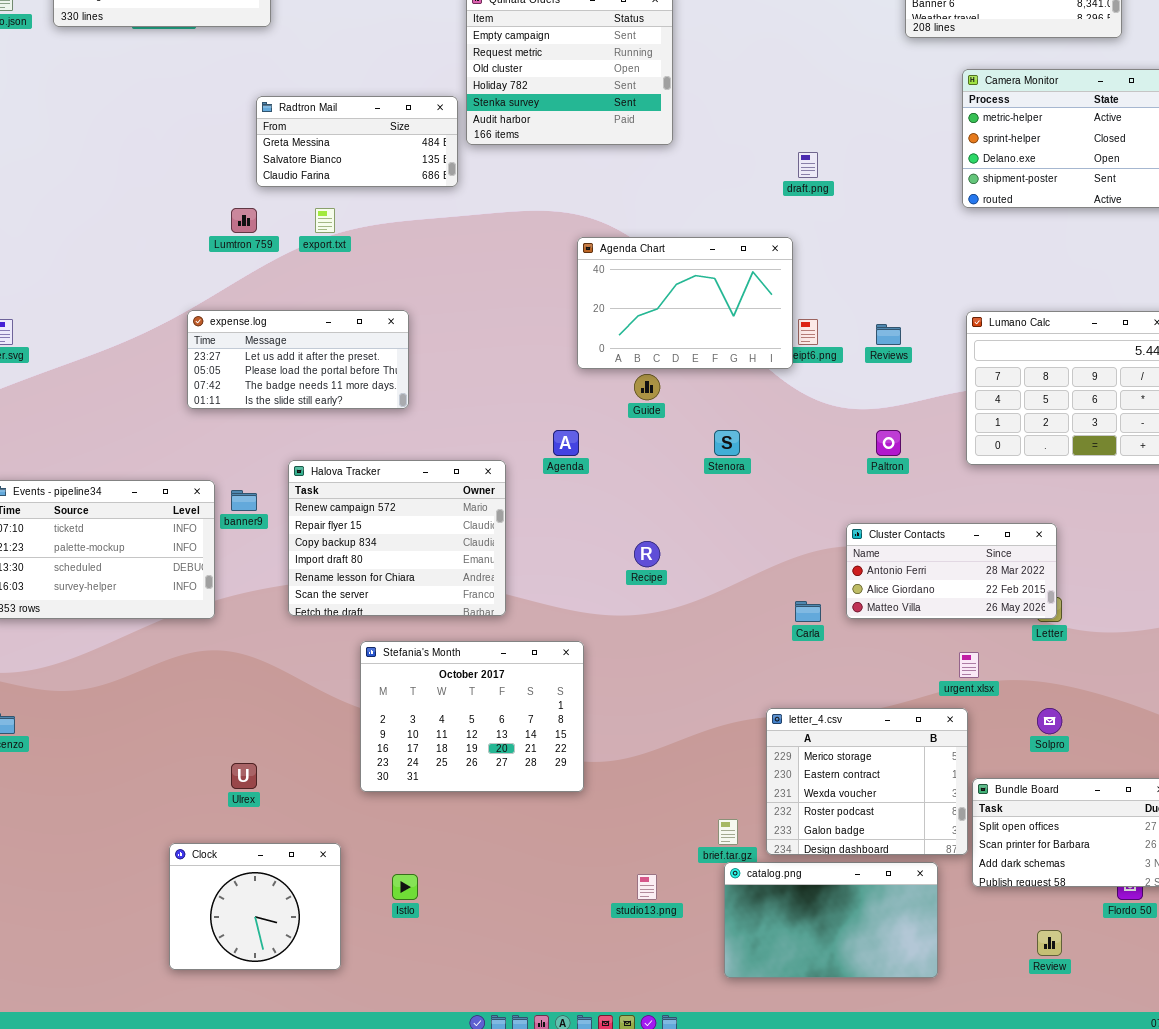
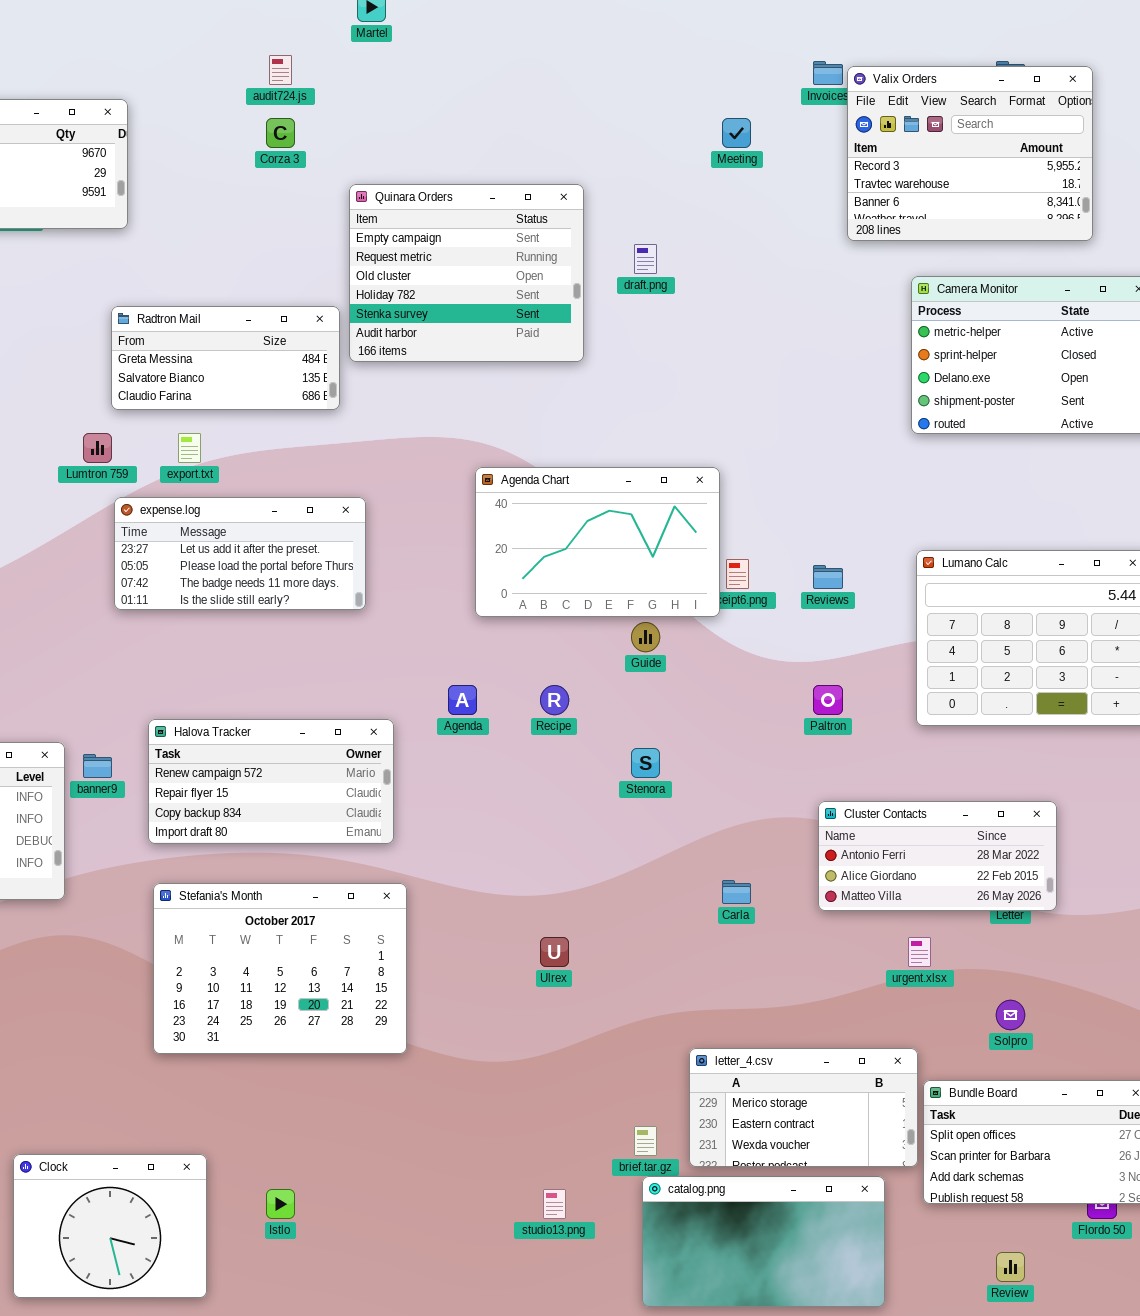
draft.png: [798,152,818,178] -> [634,244,657,274], moved
expense.log: [187,310,409,409] -> [114,497,366,610], moved
Guide: [634,374,660,400] -> [631,622,660,652], moved
Stenora: [714,430,740,456] -> [631,748,660,778], moved
Halova Tracker: [288,460,506,616] -> [148,719,394,844], resized
Cluster Contacts: [846,523,1057,619] -> [818,801,1057,911], moved
Recipe: [634,541,660,567] -> [540,685,569,715], moved
Stefania's Month: [360,641,584,792] -> [153,883,407,1054], moved
letter_4.csv: [766,708,968,855] -> [689,1048,918,1167], resized
Ulrex: [231,763,257,789] -> [540,937,569,967], moved

